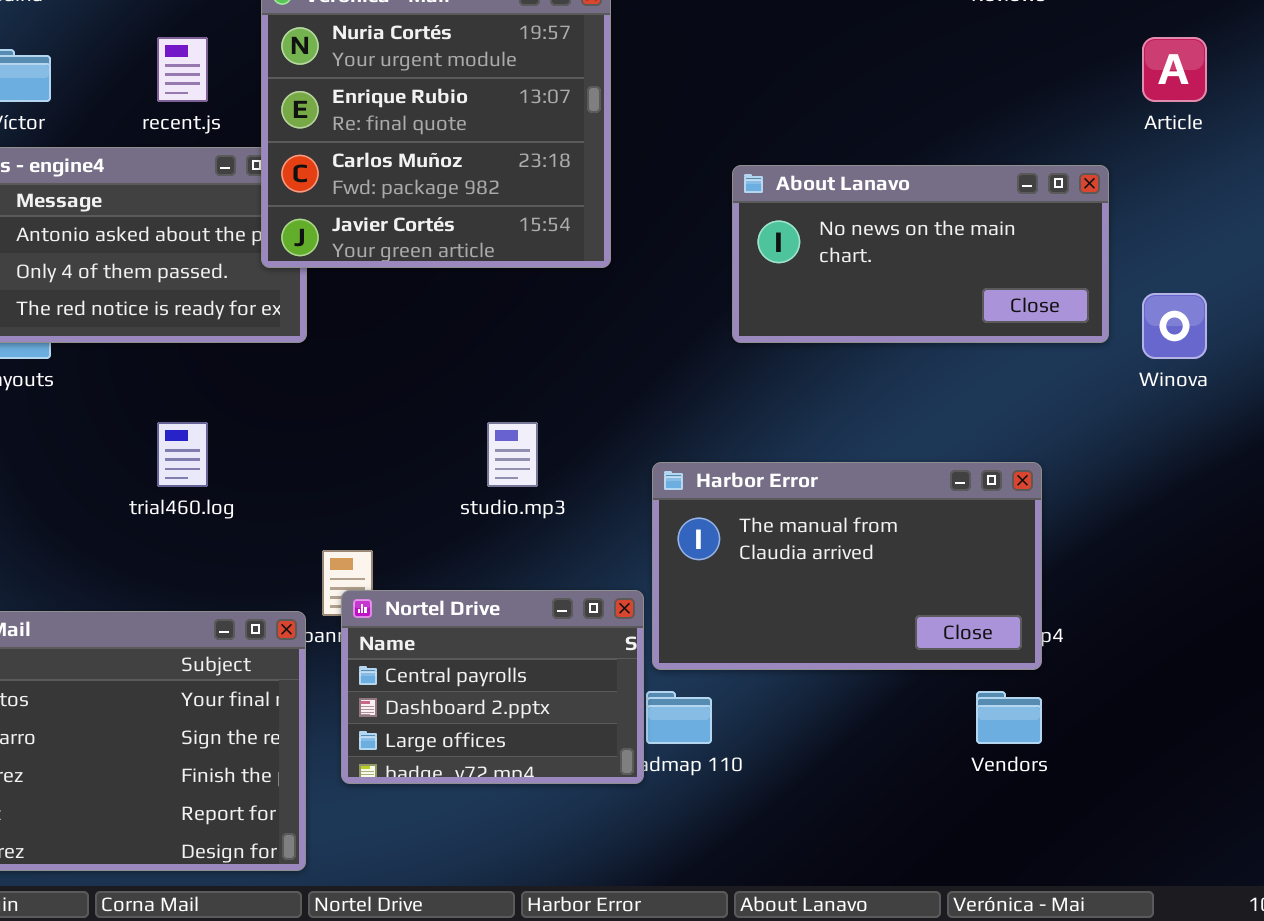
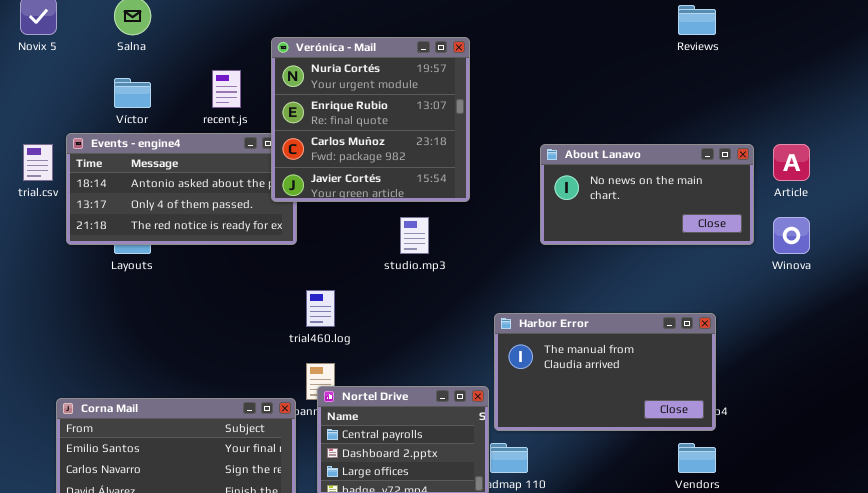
Article: [1142,37,1207,102] -> [773,144,810,181], moved
trial460.log: [157,422,208,487] -> [306,290,335,327], moved
studio.mp3: [487,422,538,487] -> [400,217,429,254], moved

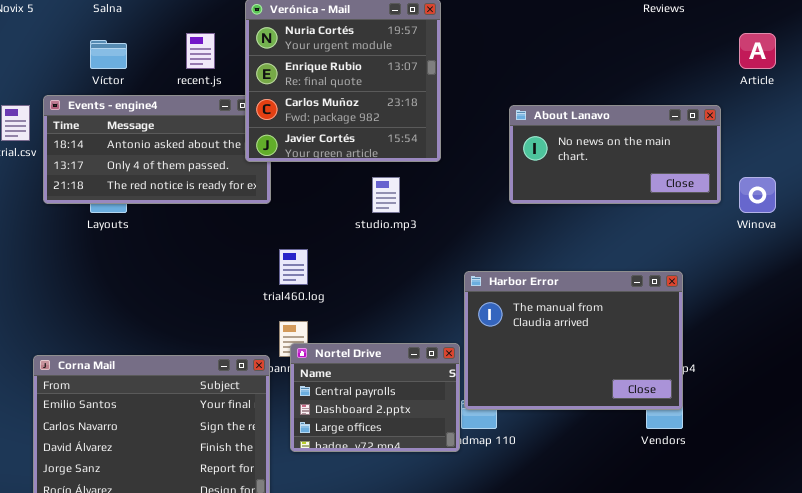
Article: [773,144,810,181] -> [739,33,776,69], moved
Harbor Error: [494,313,716,431] -> [464,271,683,410], resized

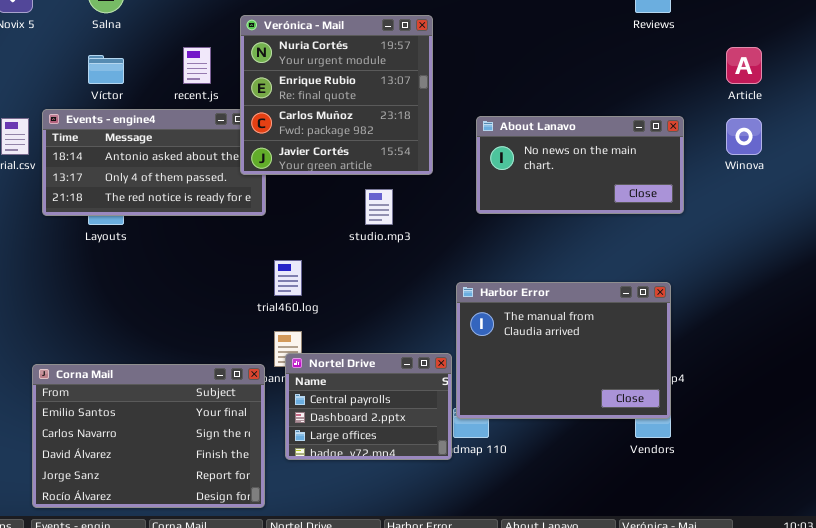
About Lanavo: [509,105,721,204] -> [476,116,684,214], moved
Winova: [739,177,776,213] -> [726,118,762,155], moved

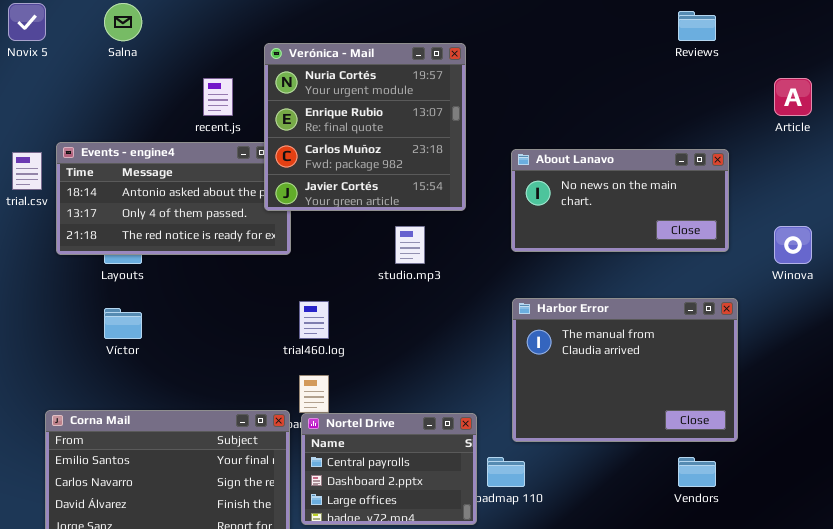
Víctor: [88,55,124,84] -> [104,308,142,339], moved
Winova: [726,118,762,155] -> [774,226,812,264], moved
Harbor Error: [456,282,671,419] -> [512,298,738,442], moved
Nortel Drive: [285,353,452,460] -> [301,413,477,525], moved

